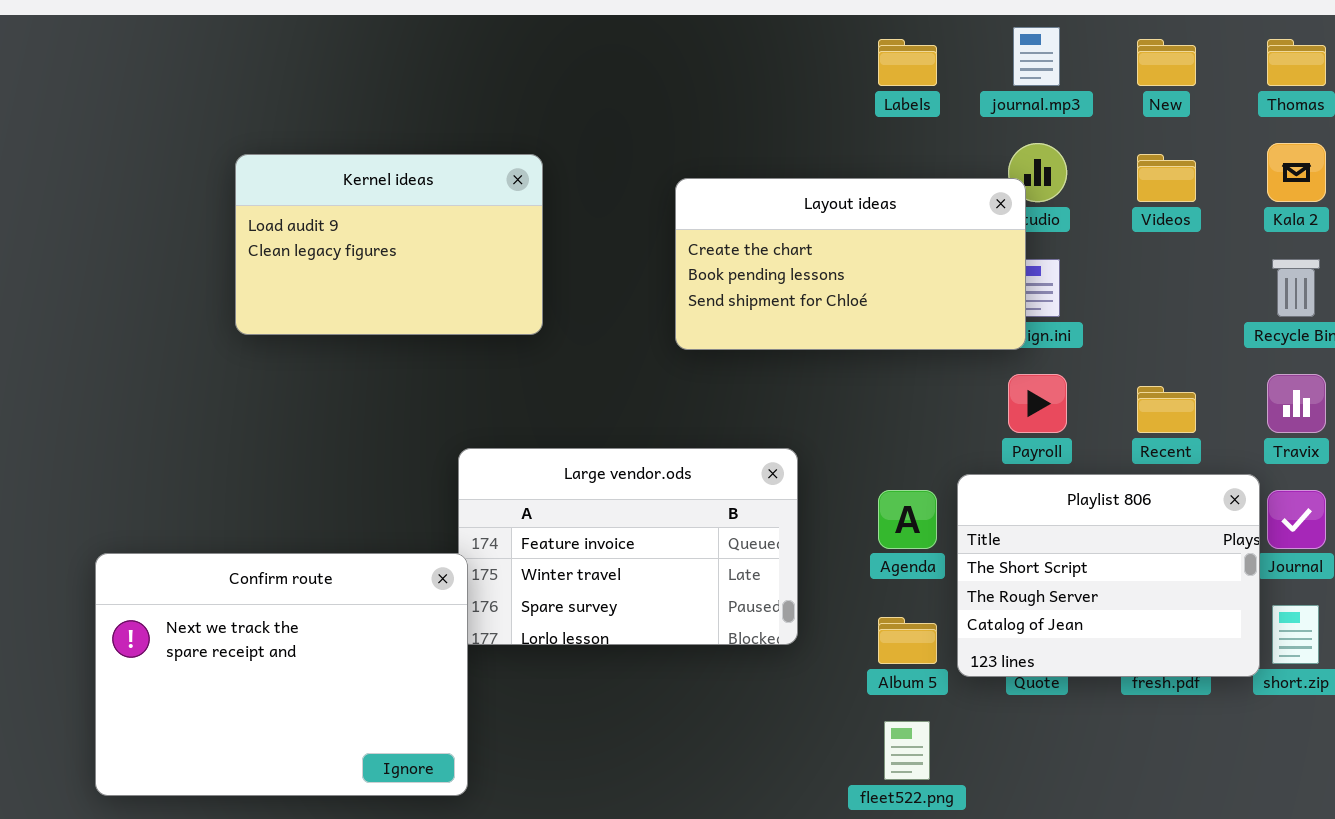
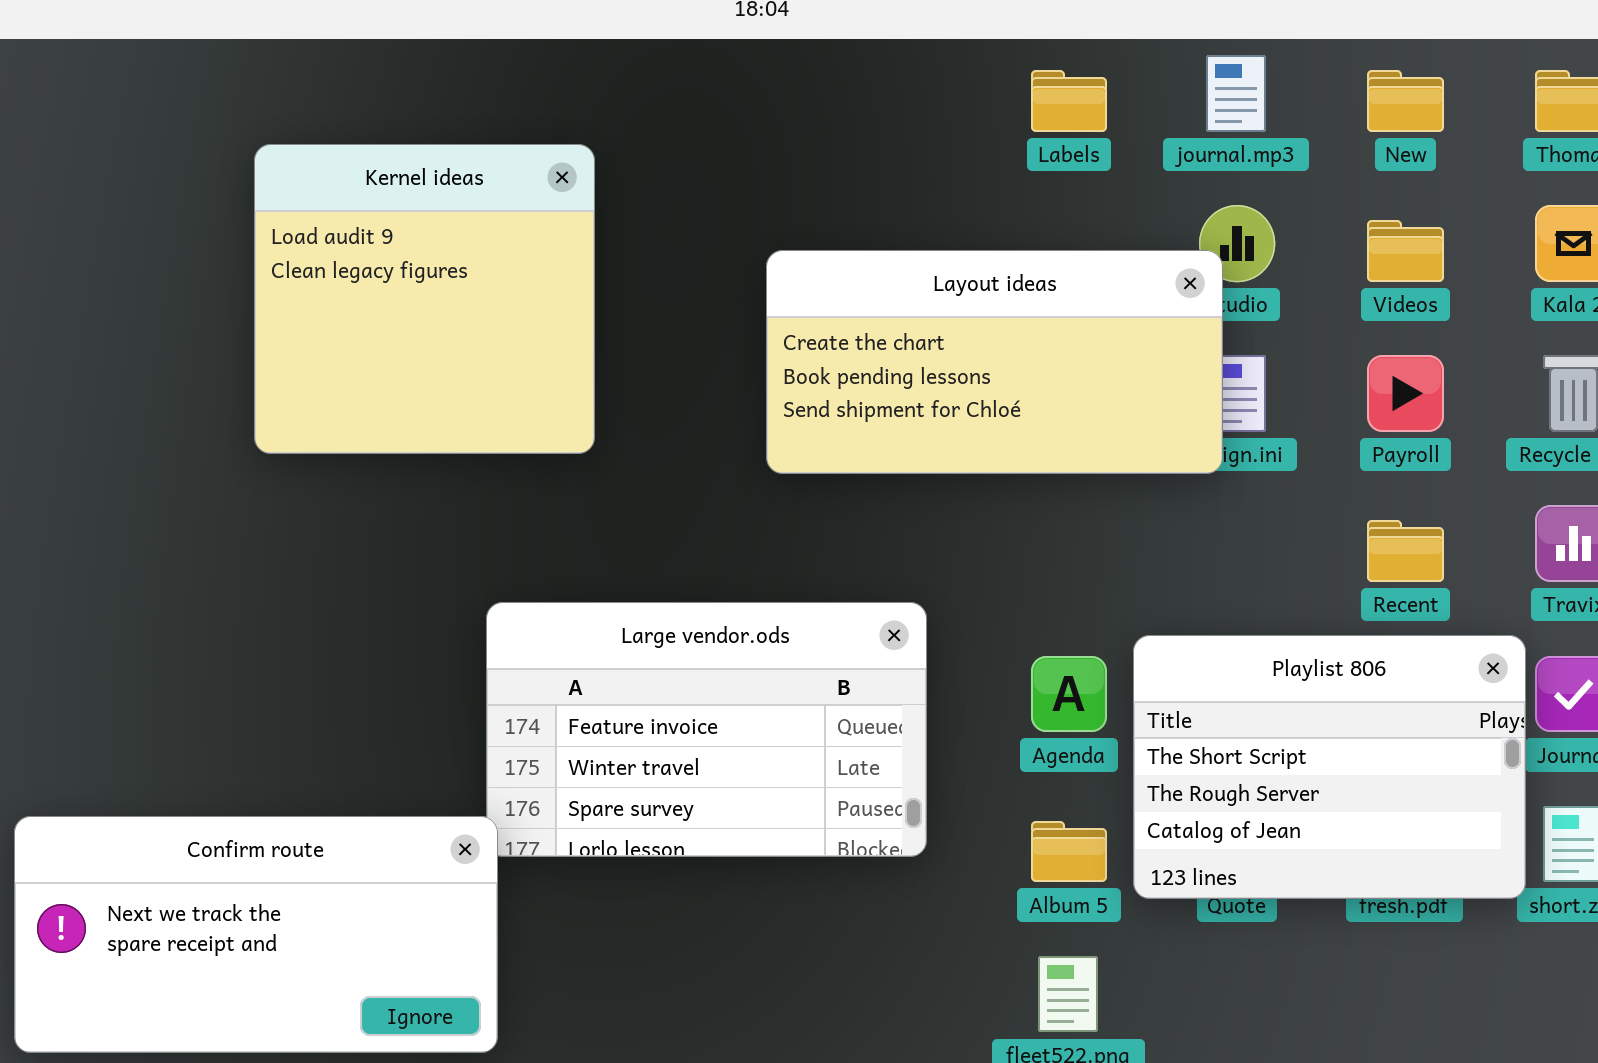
Kernel ideas: [235,154,543,335] -> [254,144,595,454], resized
Payroll: [1008,374,1067,433] -> [1367,355,1444,432], moved
Confirm route: [95,553,468,796] -> [14,816,498,1053], resized

